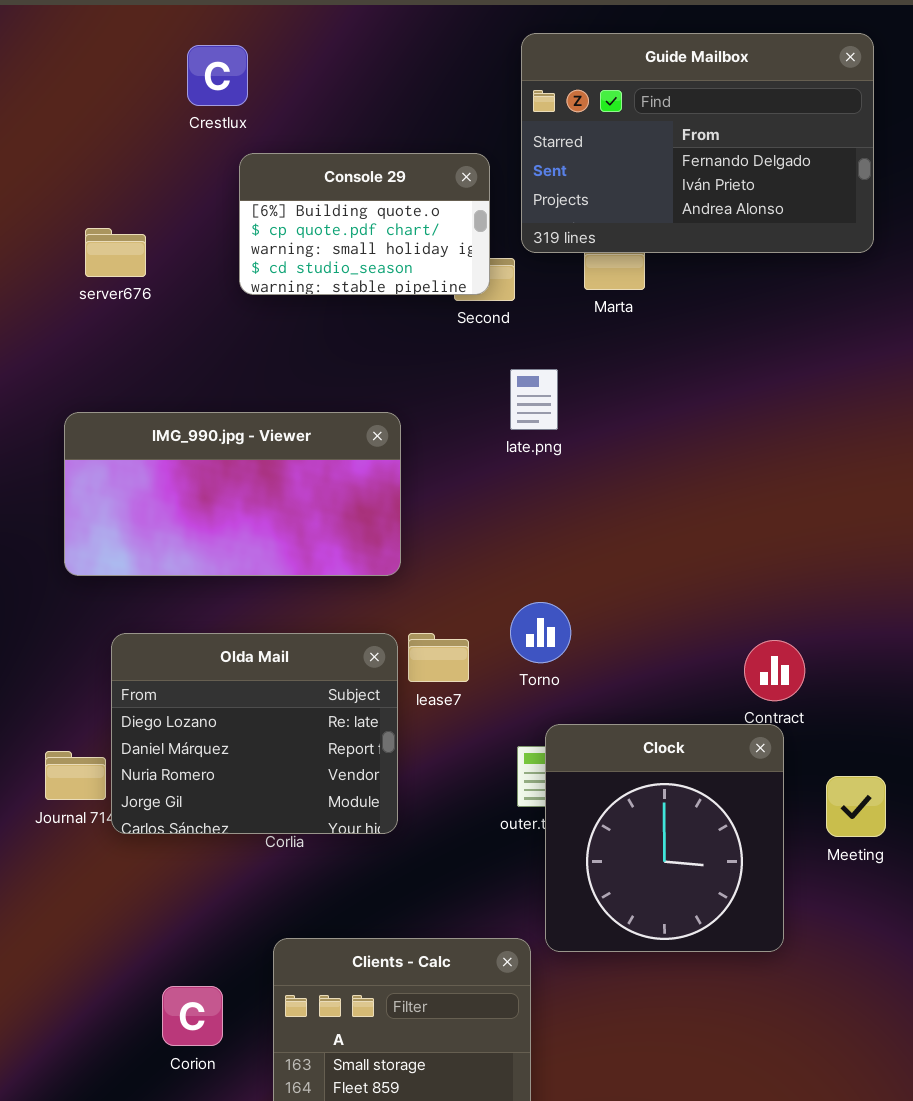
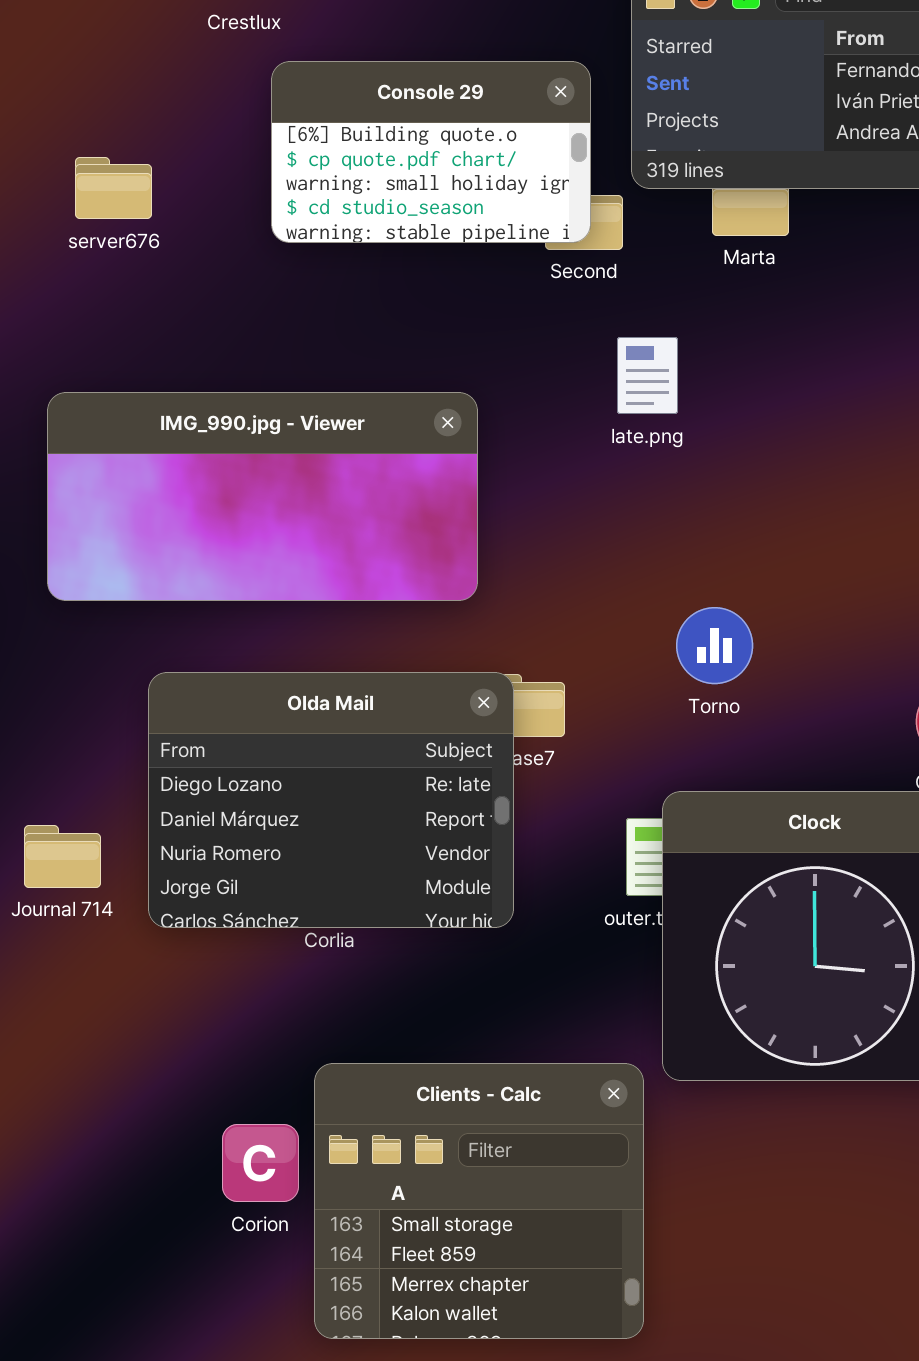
Torno: [510,602,571,663] -> [676,607,753,684], moved
Olda Mail: [111,633,398,834] -> [148,672,514,928], moved
Corion: [162,986,223,1046] -> [222,1124,299,1202], moved

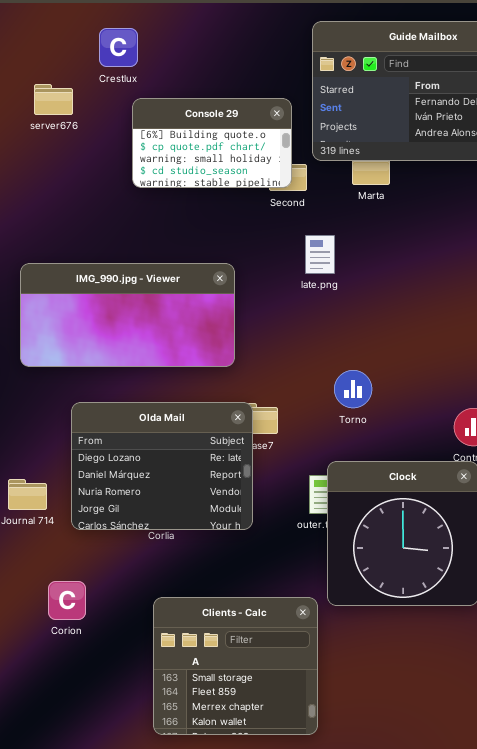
server676: [75,157,152,219] -> [34,84,73,115], moved
Corion: [222,1124,299,1202] -> [48,581,86,620], moved

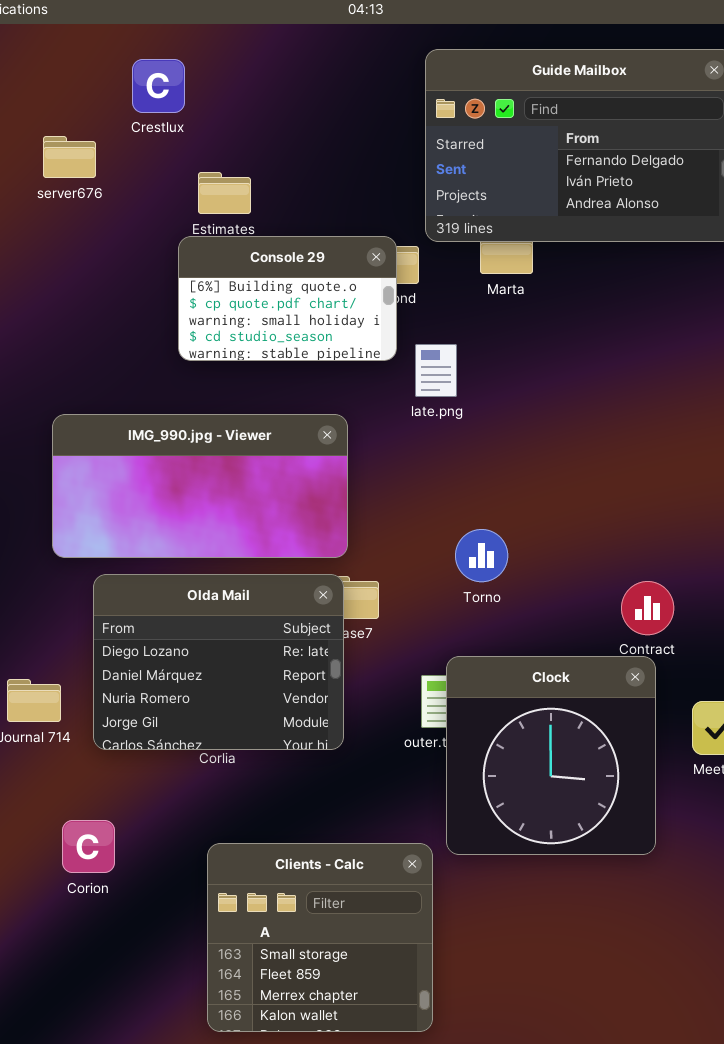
Console 29: [132,98,292,188] -> [178,236,397,361], moved
IMG_990.jpg - Viewer: [20,263,235,367] -> [52,414,348,558], moved

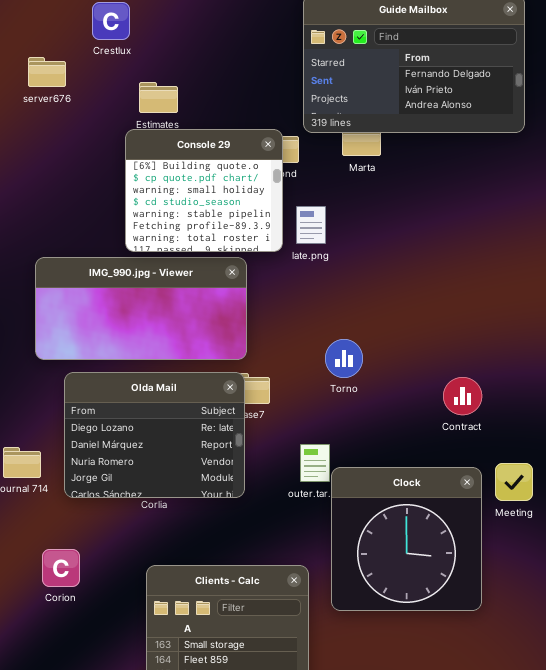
Console 29: [178,236,397,361] -> [125,129,283,252], resized
Clock: [446,656,656,855] -> [331,467,482,611], moved

